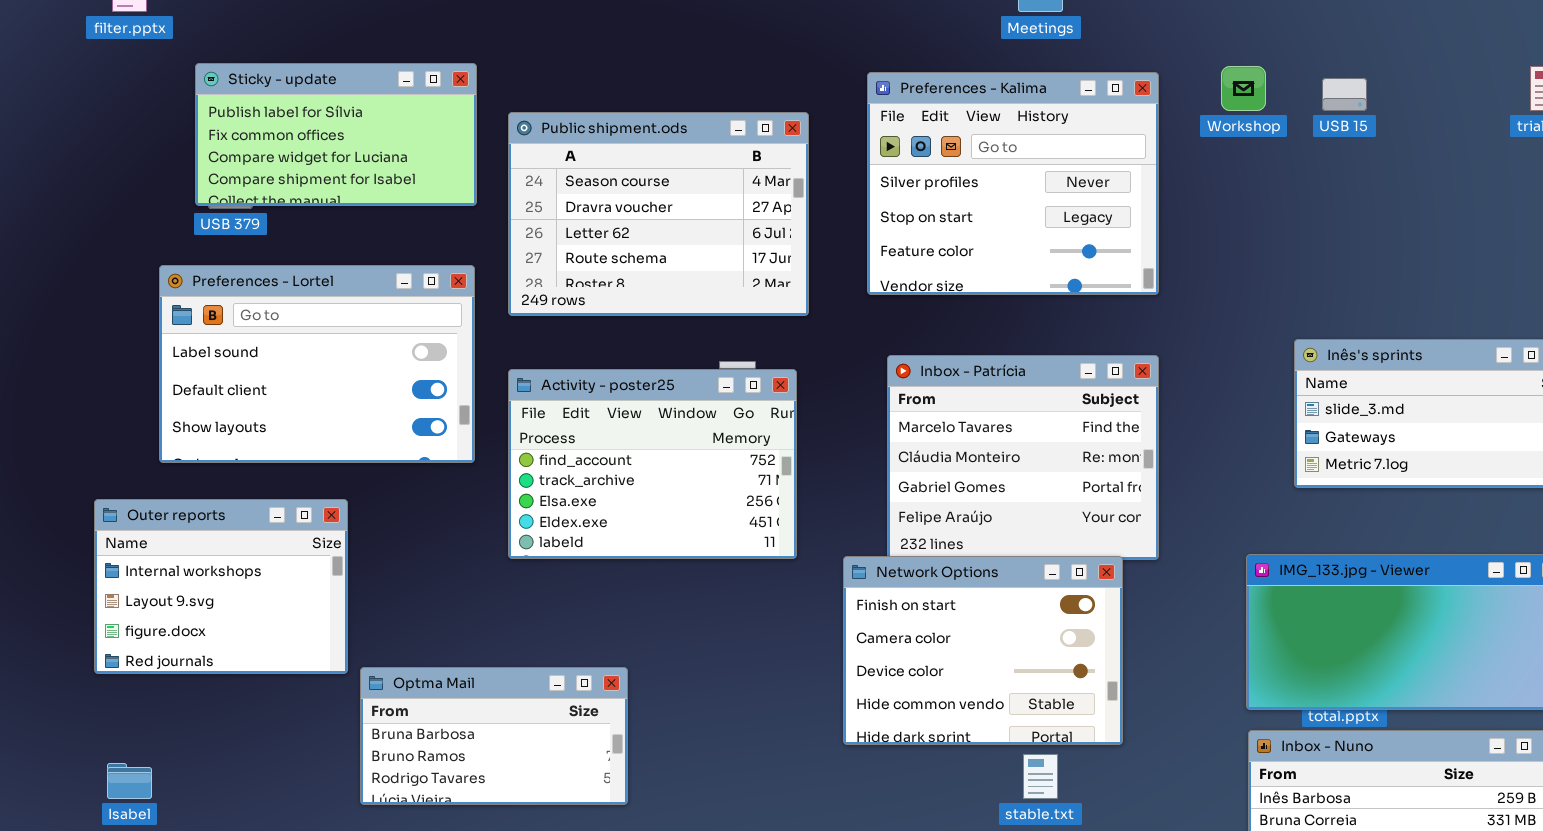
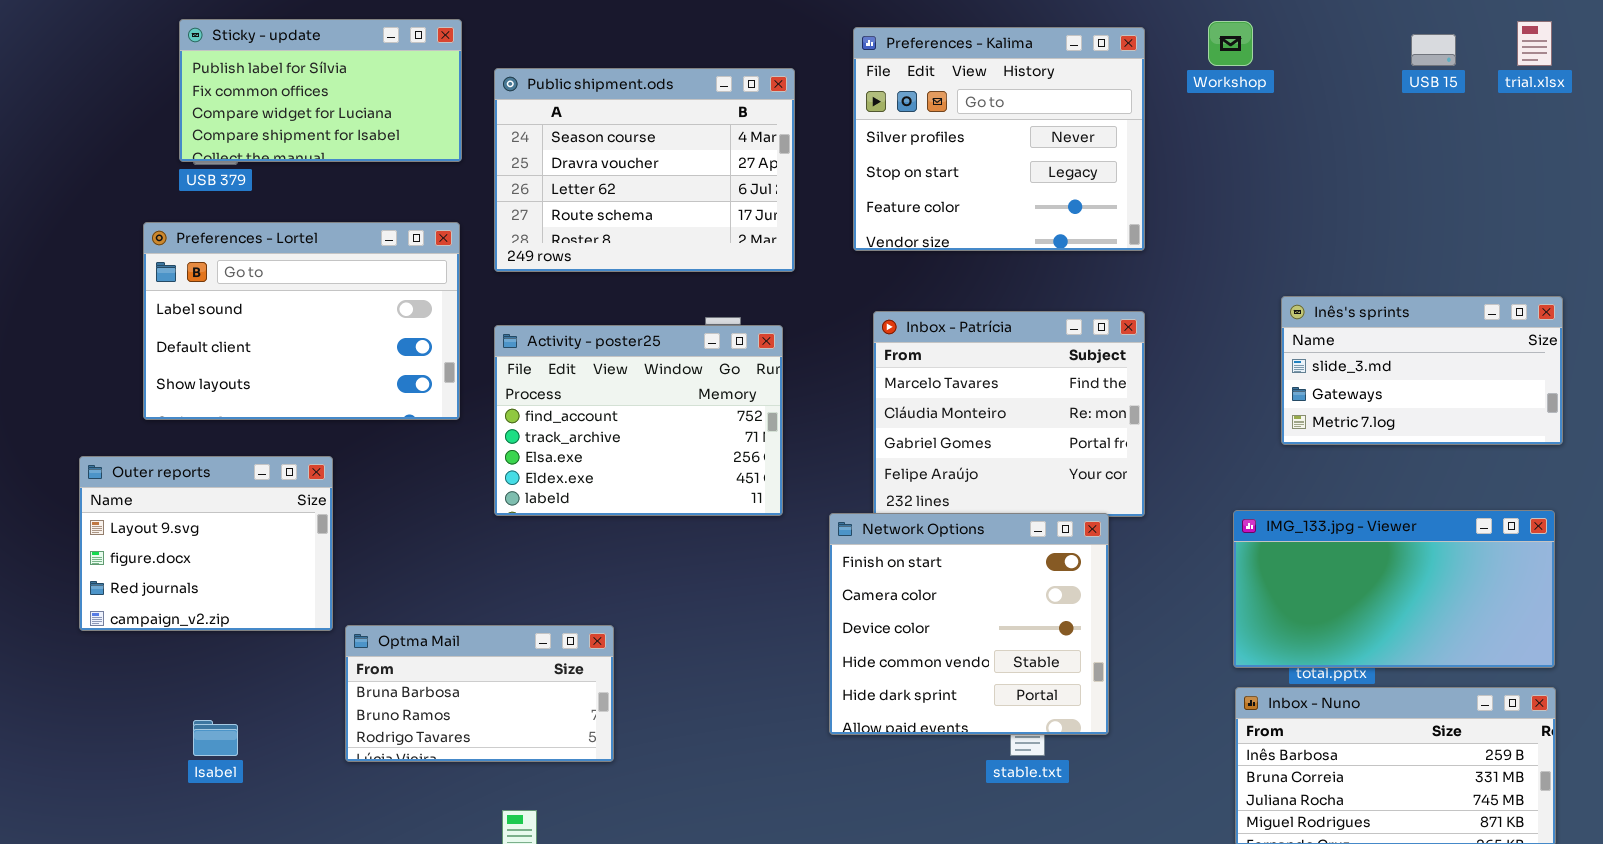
USB 15: [1322,78,1367,111] -> [1411,34,1456,66], moved
Outer reports: [94,499,348,674] -> [79,456,333,631], scrolled down 1 row
Network Options: [843,556,1123,745] -> [829,513,1109,735], resized
Isabel: [107,763,152,799] -> [193,720,238,756], moved

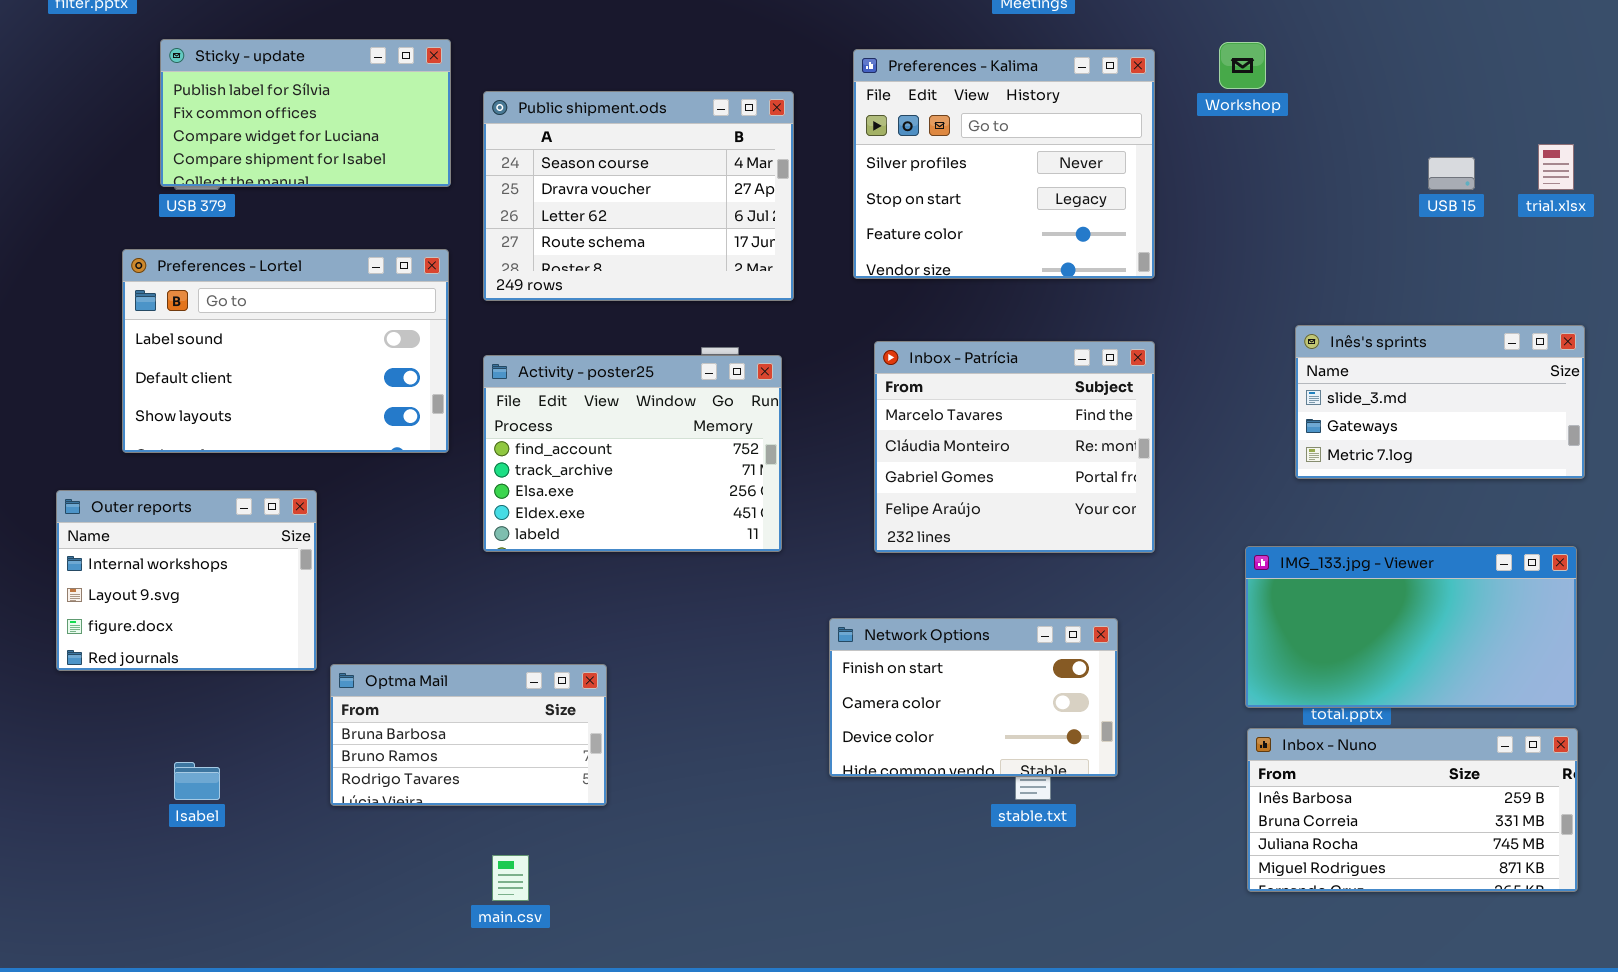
trial.xlsx: [1517,21,1552,66] -> [1538,144,1574,190], moved
USB 15: [1411,34,1456,66] -> [1428,157,1475,190], moved
Outer reports: [79,456,333,631] -> [56,490,317,671], scrolled up 1 row
Network Options: [829,513,1109,735] -> [829,618,1118,777], resized

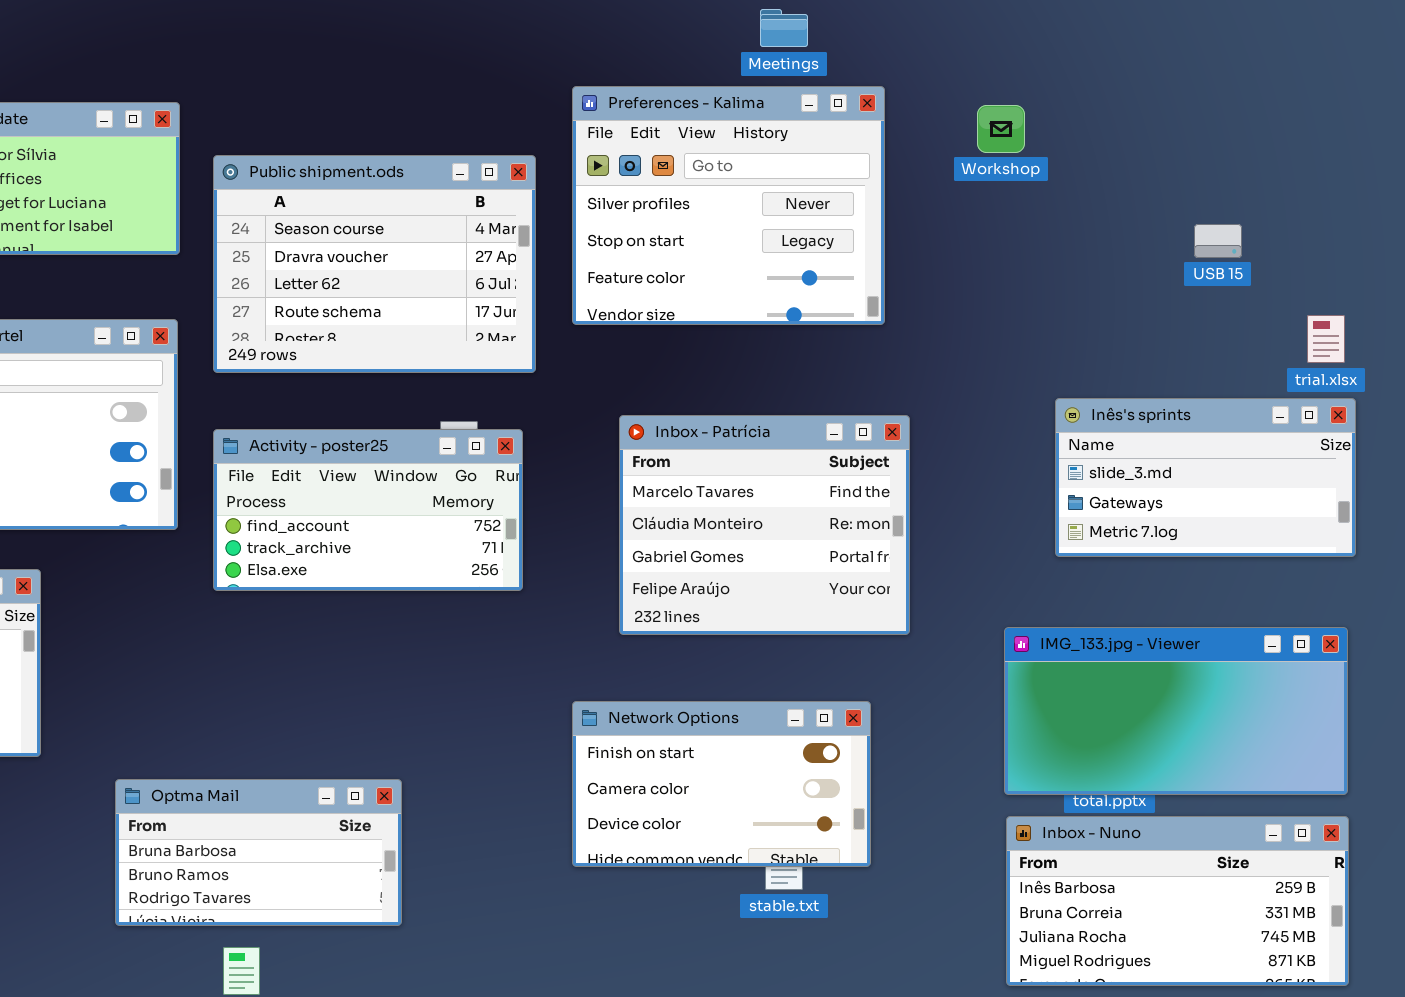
Preferences - Kalima: [853,49,1155,279] -> [572,86,885,325], moved
trial.xlsx: [1538,144,1574,190] -> [1307,315,1345,363], moved
Activity - poster25: [483,355,782,552] -> [213,429,523,591], resized
Optma Mail: [330,664,607,806] -> [115,779,402,926], moved

